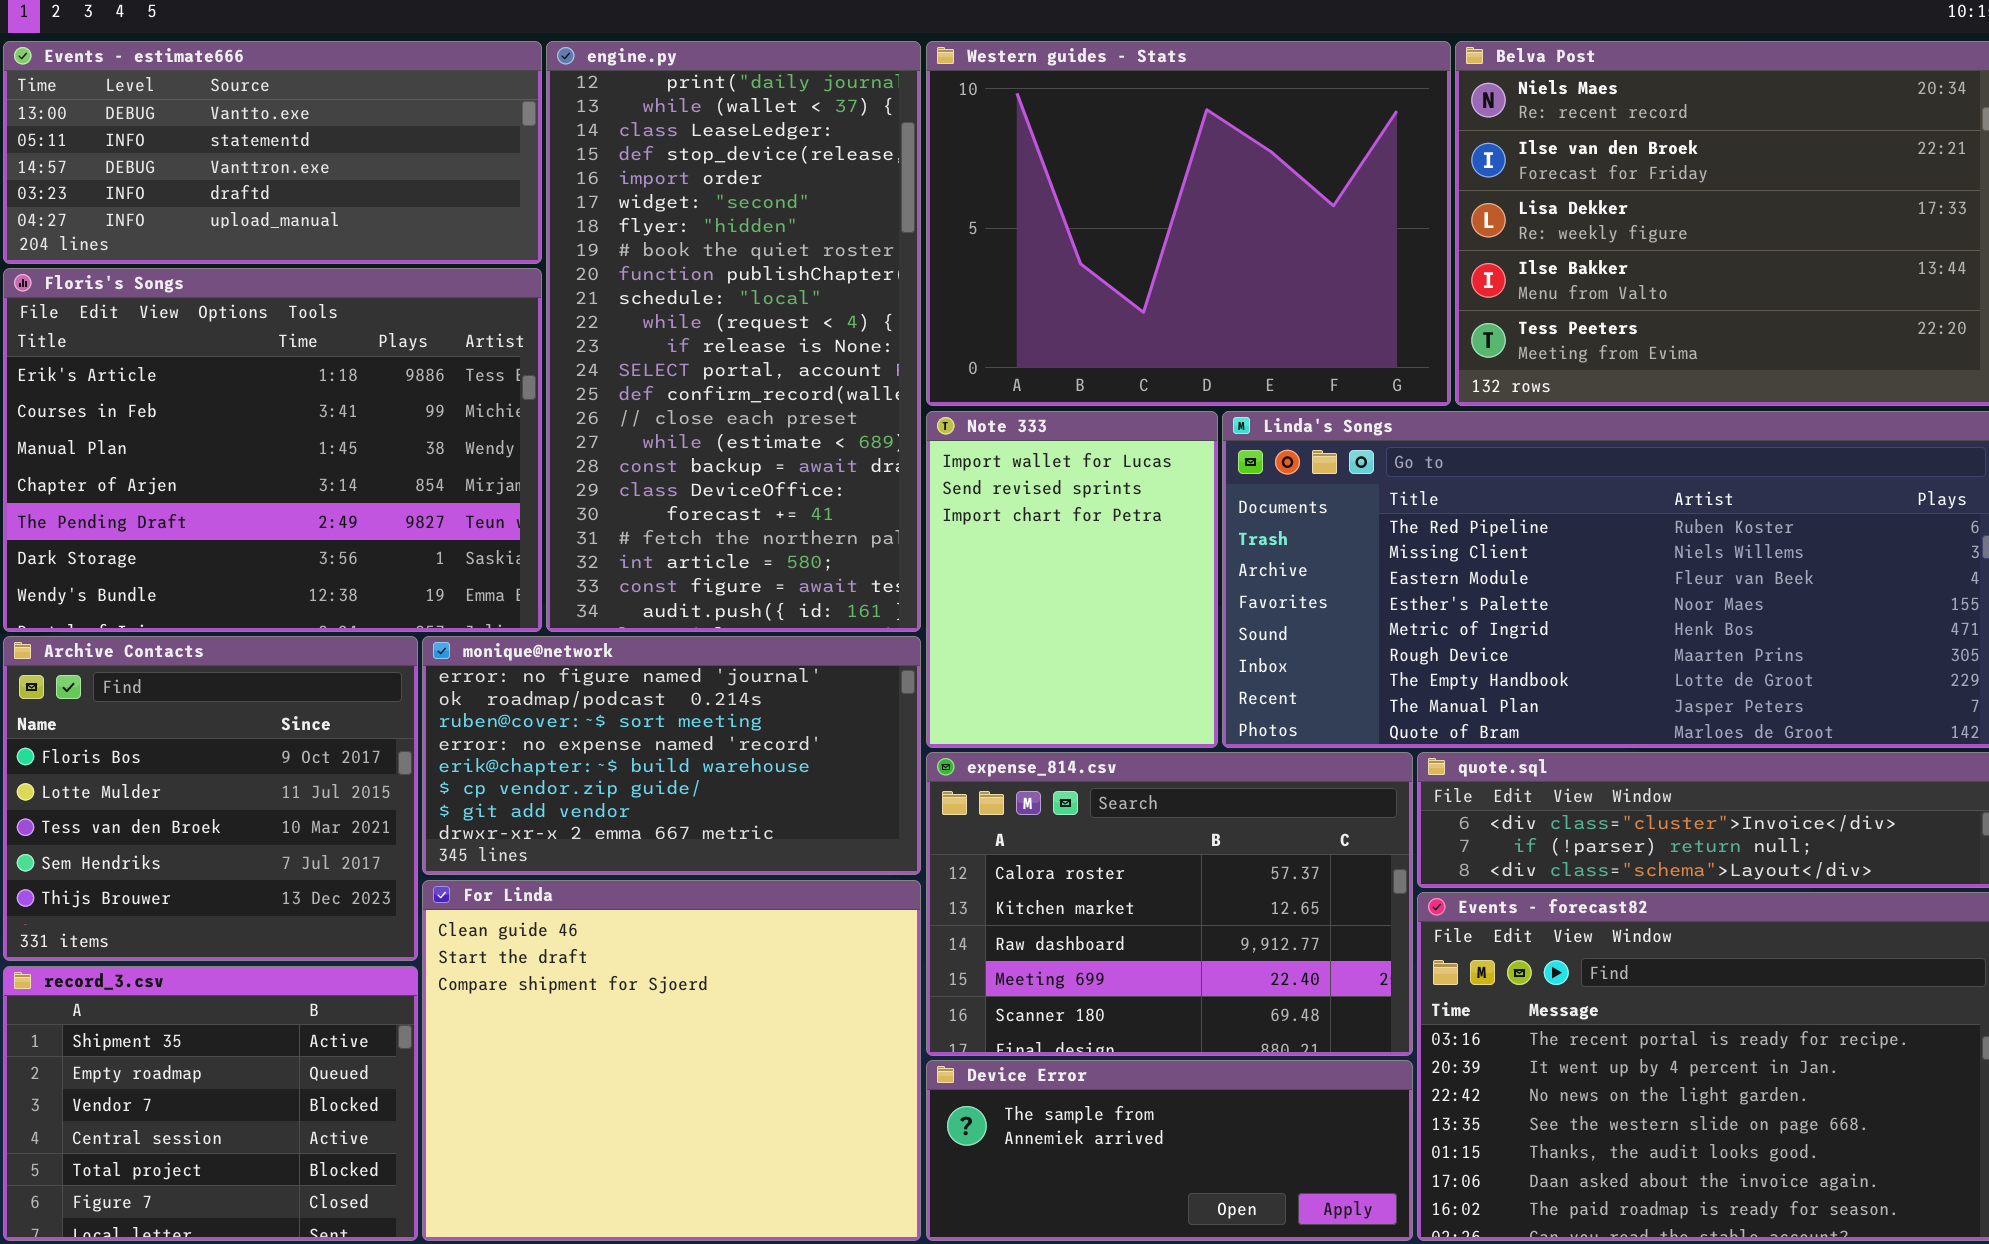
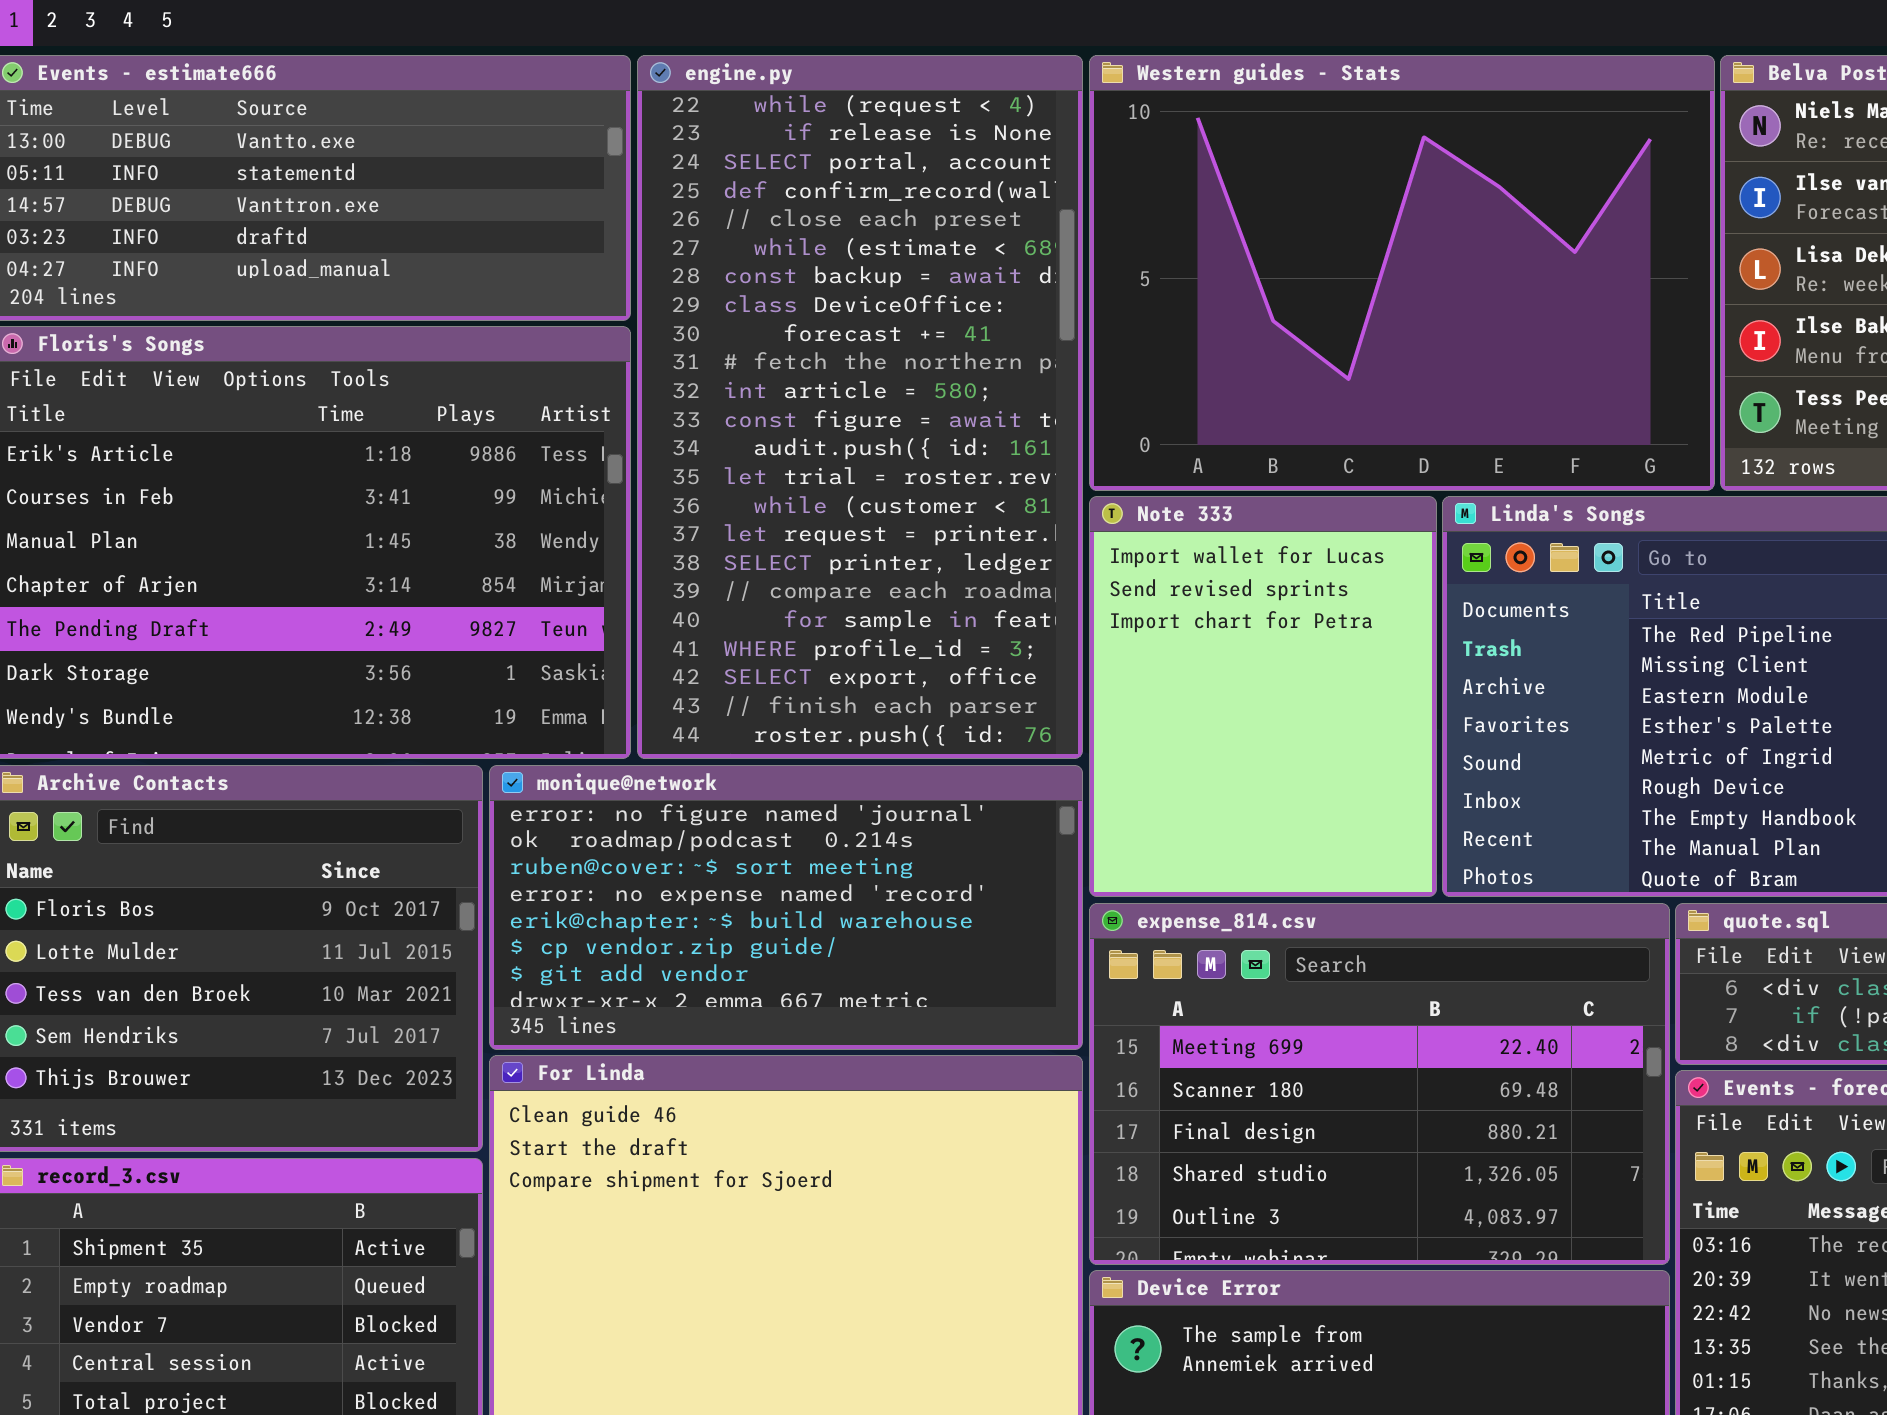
engine.py: [546,41,921,632] -> [637,55,1083,759], scrolled down 10 rows
expense_814.csv: [926,752,1413,1056] -> [1089,903,1670,1265], scrolled down 3 rows

